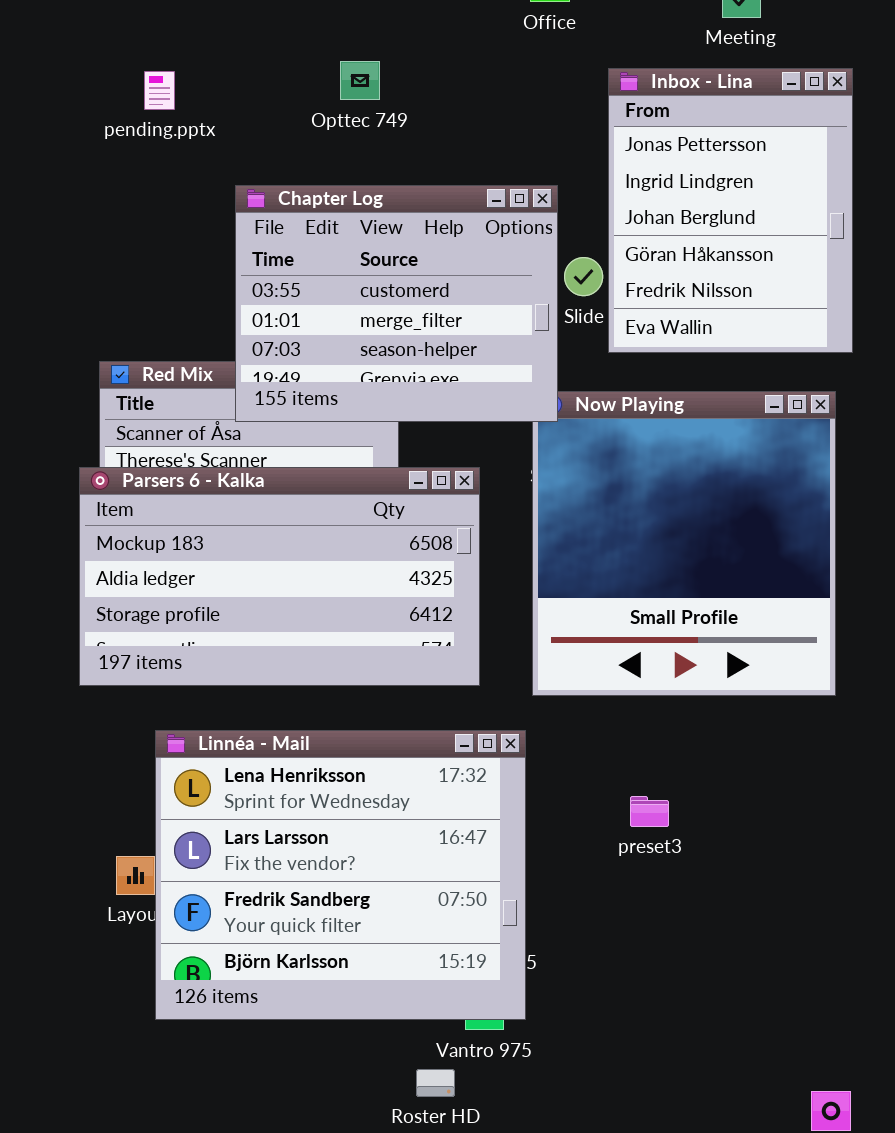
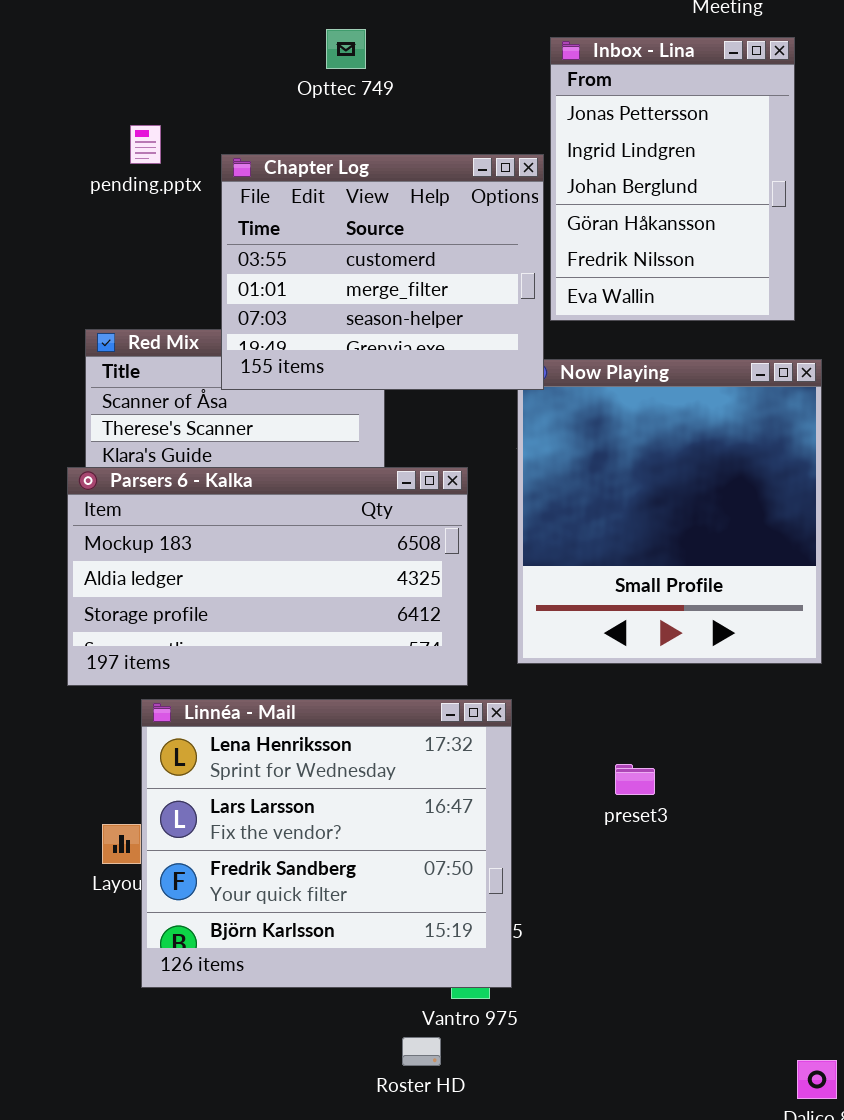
Inbox - Lina: [608,68,853,353] -> [550,37,795,321], moved
pending.pptx: [144,71,175,110] -> [130,125,161,164], moved
Parsers 6 - Kalka: [79,467,480,686] -> [67,467,468,686], moved

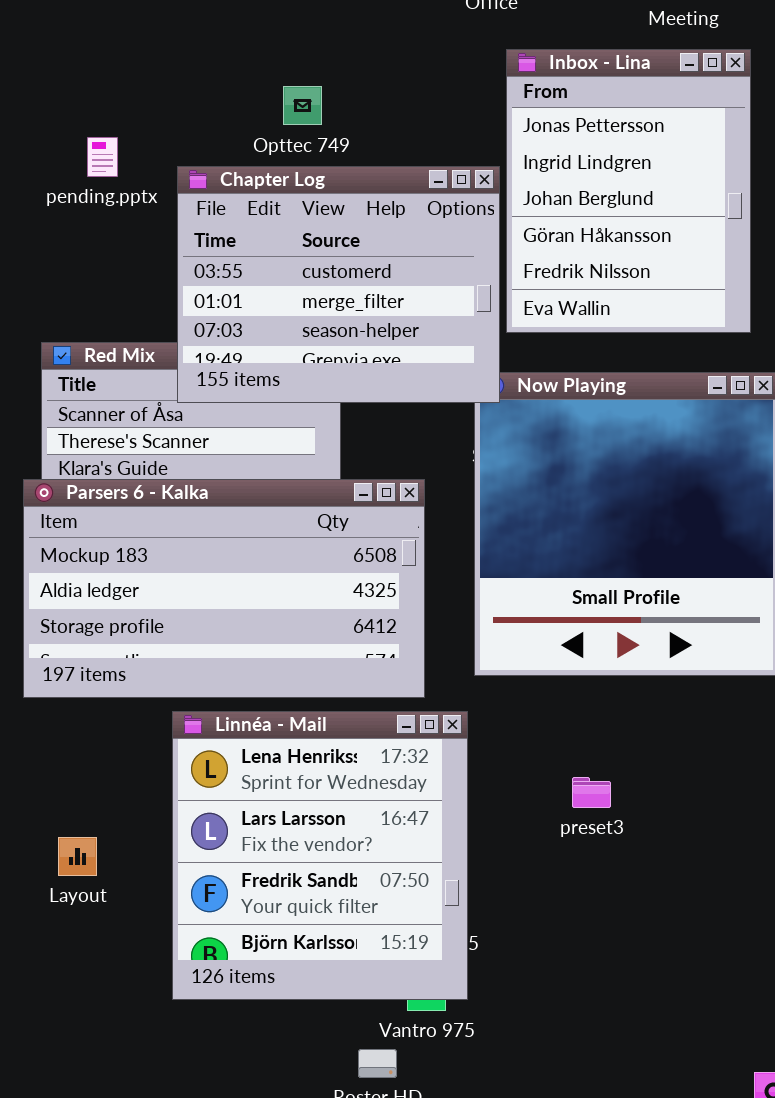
Opttec 749: [326,29,366,69] -> [283,86,322,125], moved
Linnéa - Mail: [141,699,512,988] -> [172,711,468,1000], resized

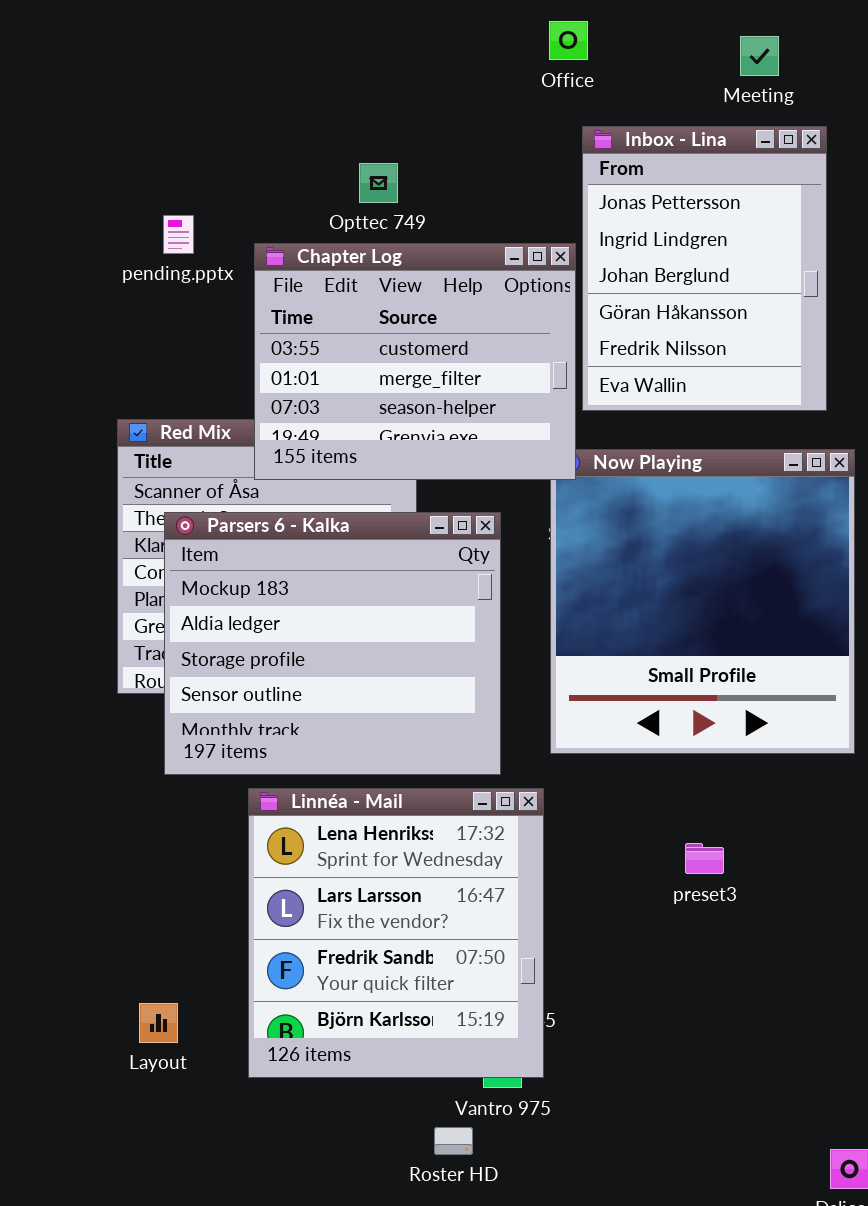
Parsers 6 - Kalka: [23,479,425,698] -> [164,512,501,775], resized
preset3: [572,777,611,808] -> [685,843,724,874], moved
Layout: [58,837,97,876] -> [139,1003,178,1043], moved

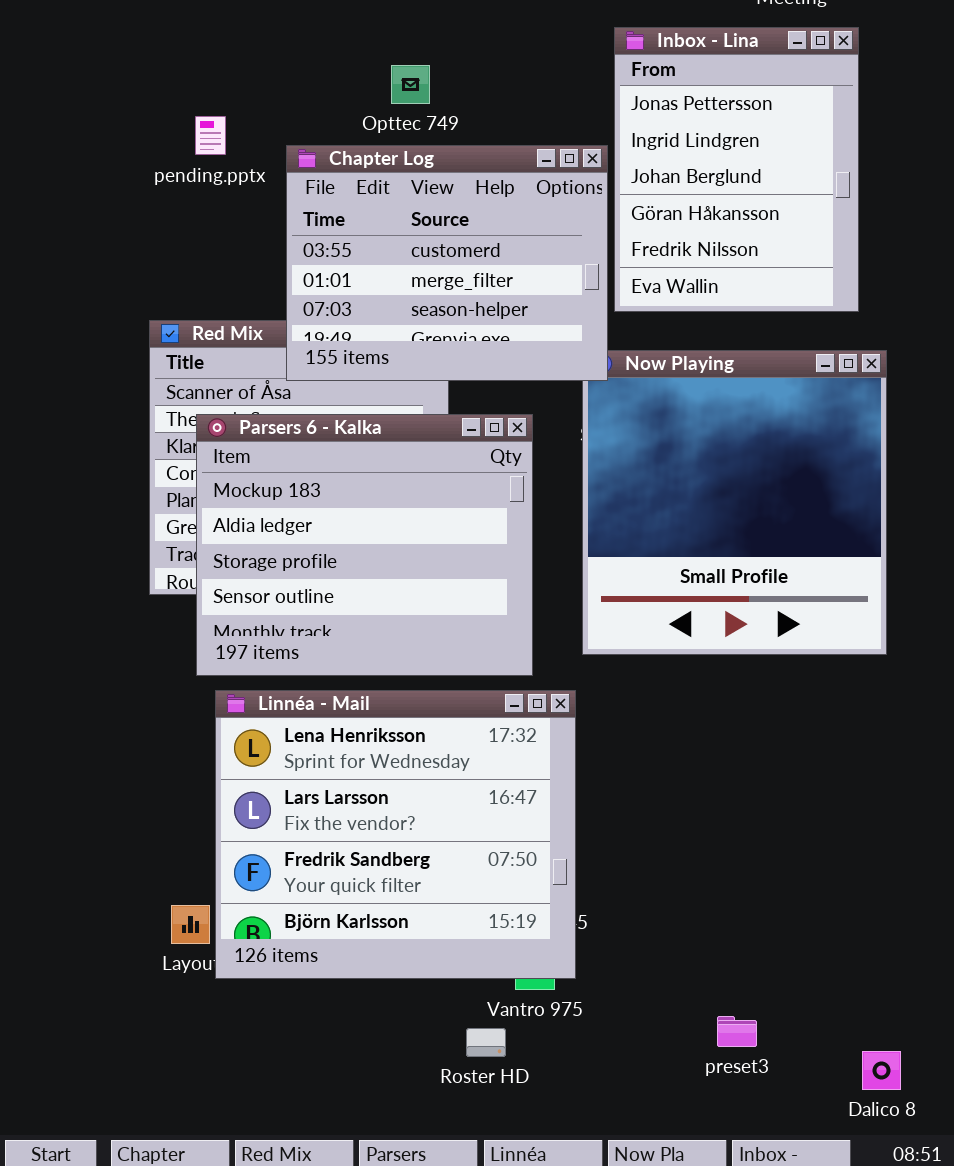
Linnéa - Mail: [248,788,544,1078] -> [215,690,576,979], resized
preset3: [685,843,724,874] -> [717,1016,757,1047], moved

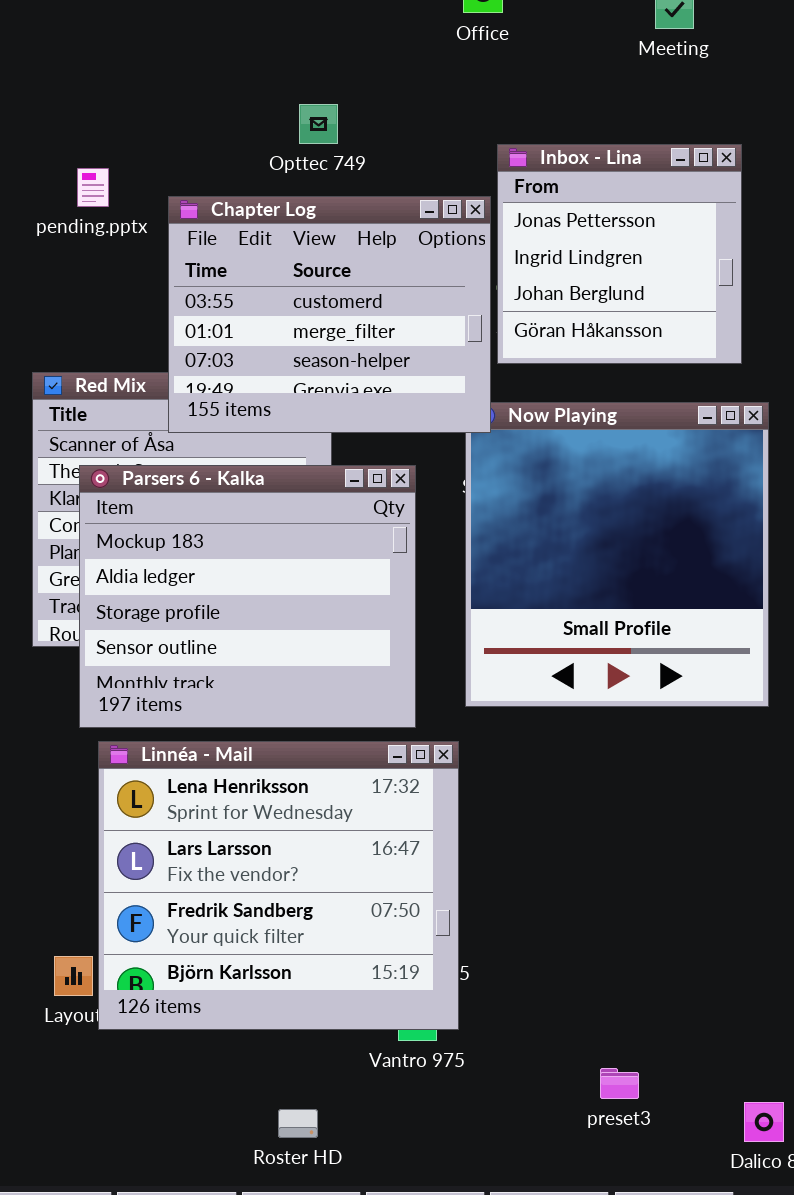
Inbox - Lina: [614,27,859,312] -> [497,144,742,364], resized
Opttec 749: [391,65,430,104] -> [299,104,338,144], moved
Roster HD: [466,1028,506,1057] -> [278,1109,318,1138], moved

